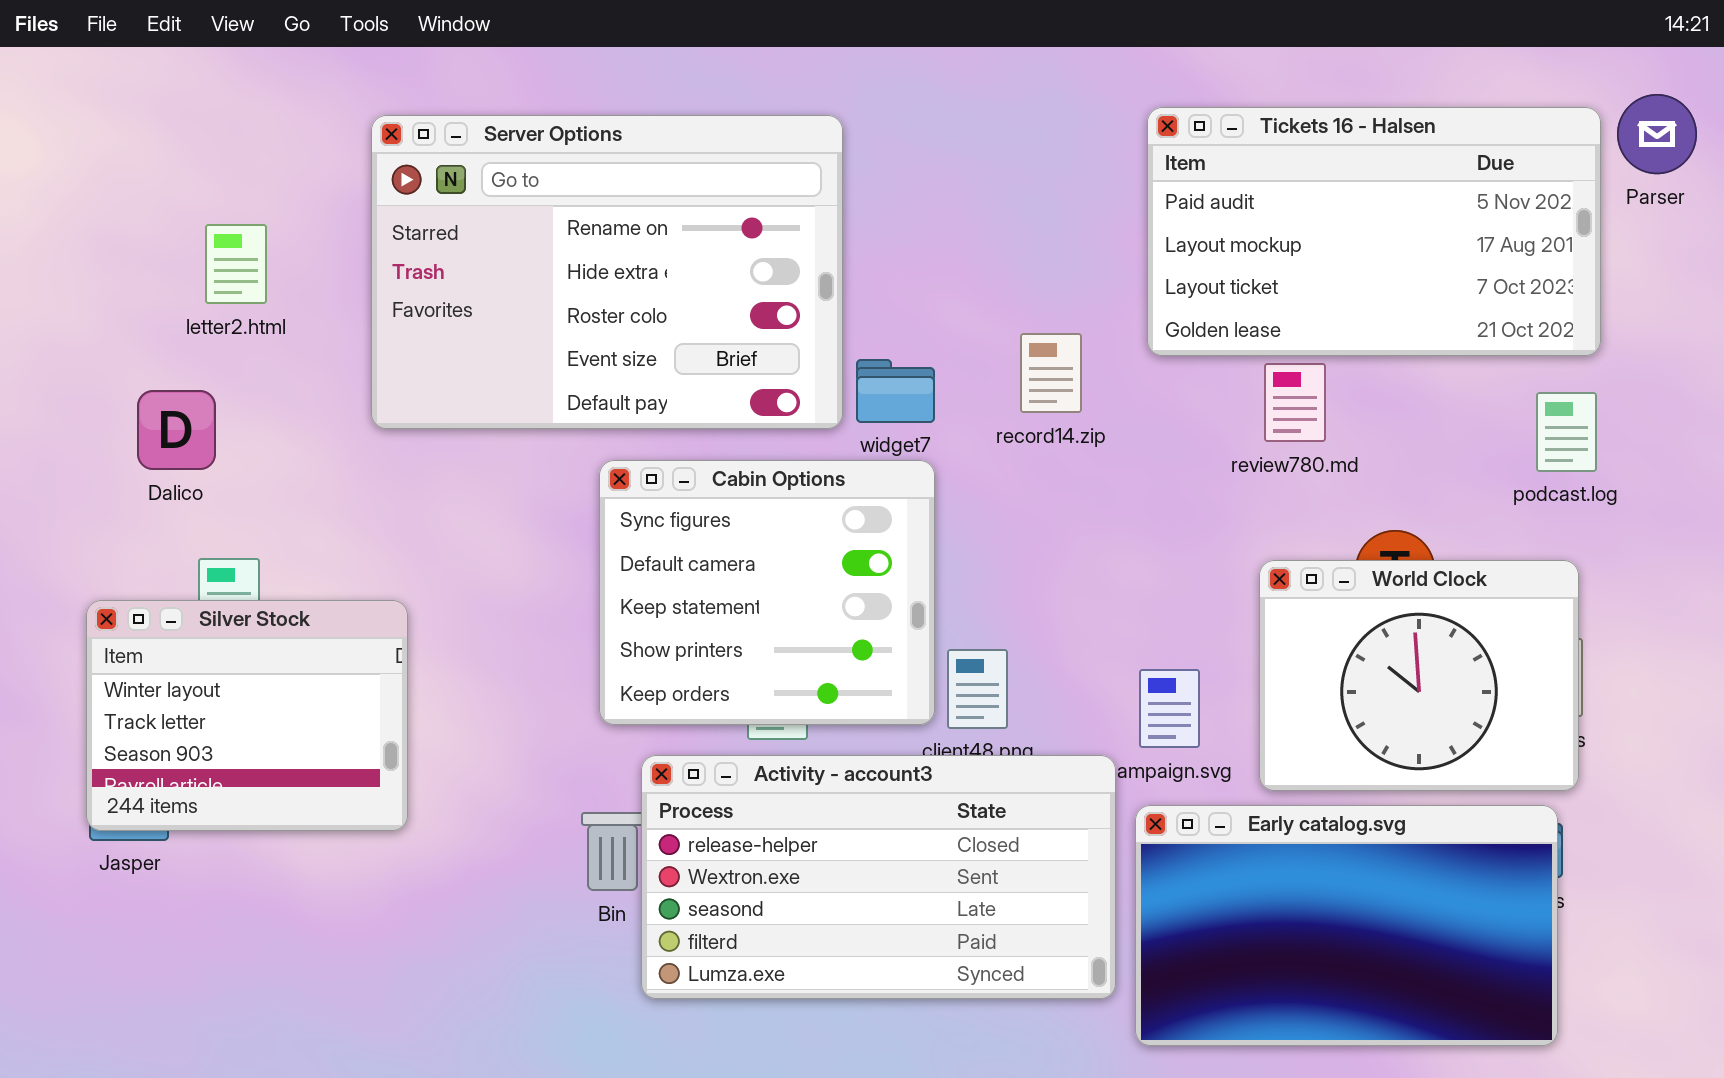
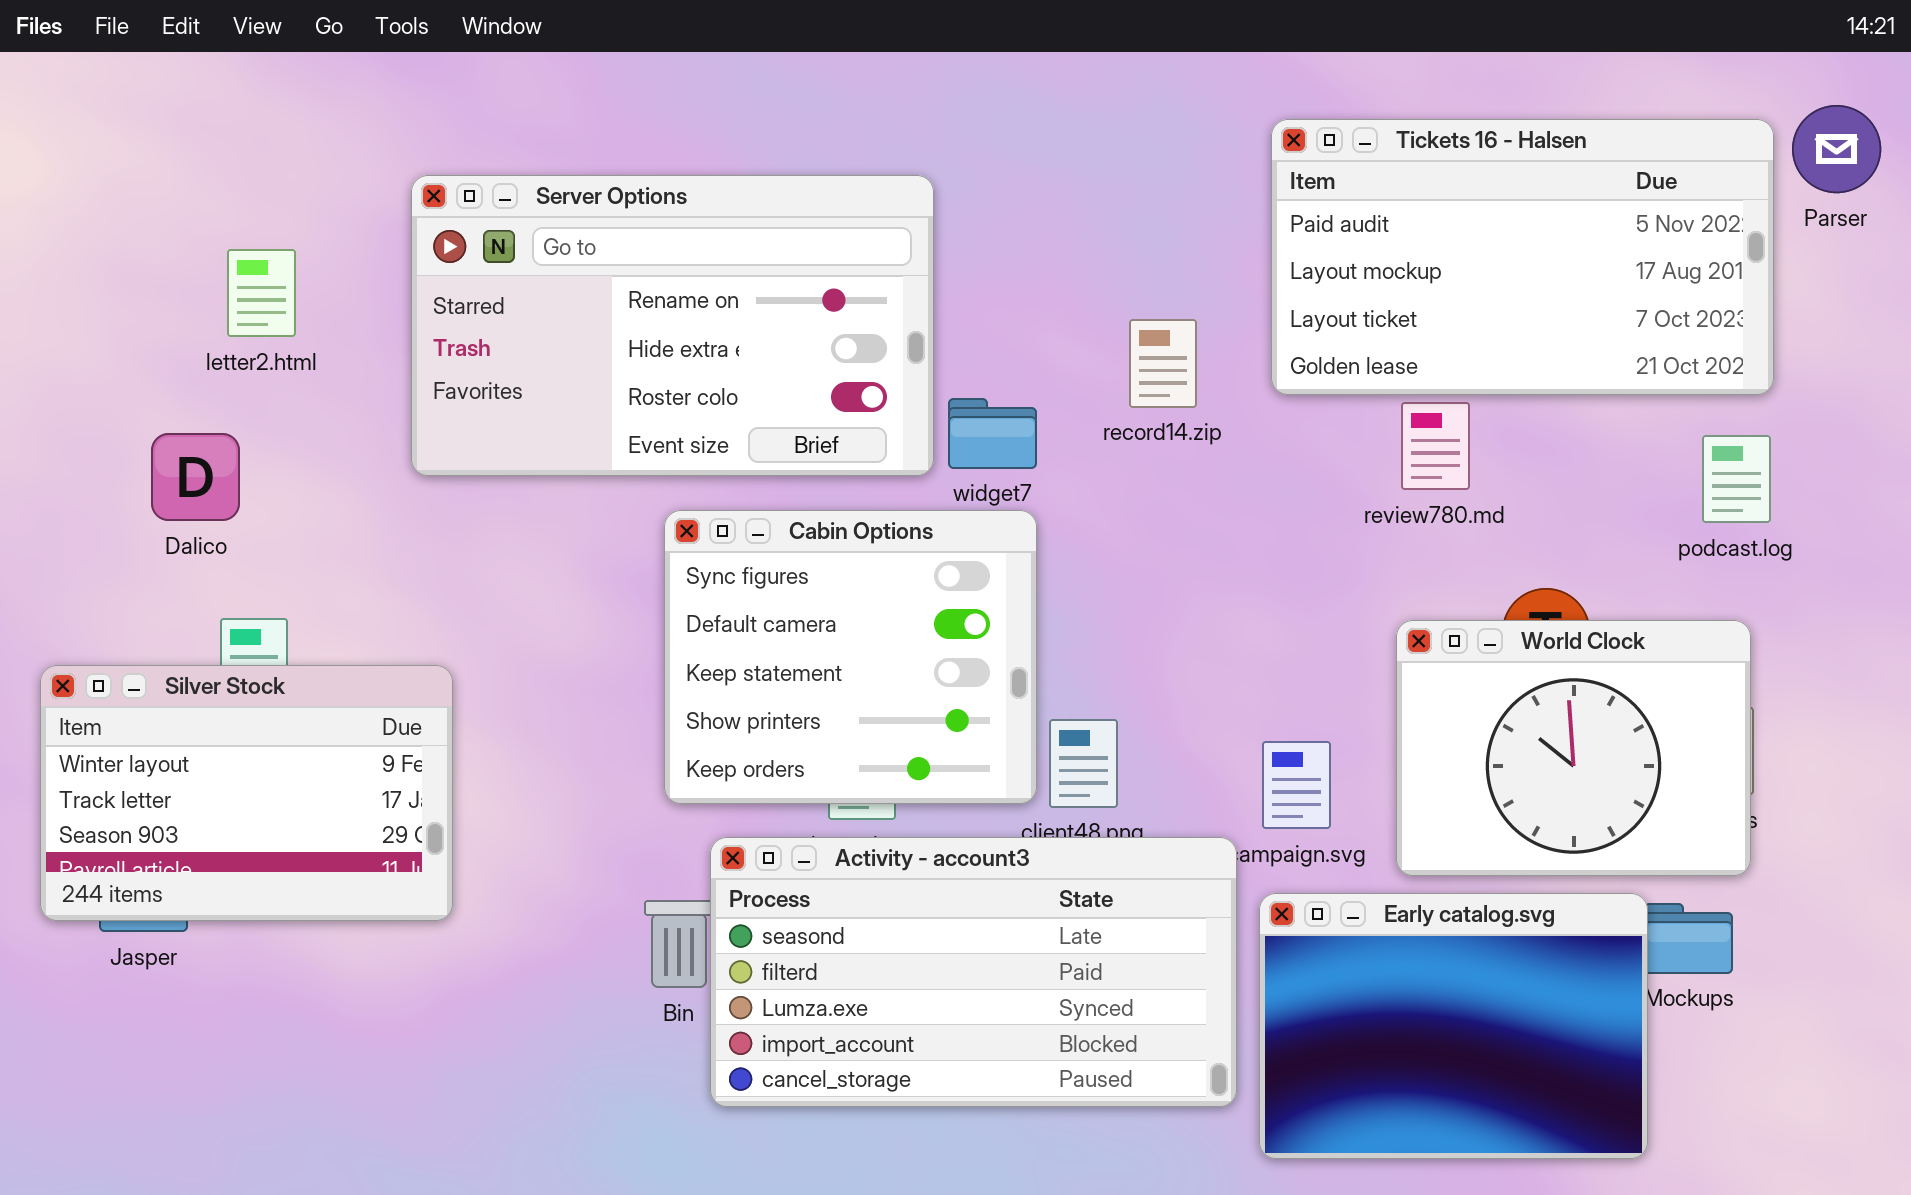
Server Options: [371,115,843,429] -> [411,175,934,476], resized
record14.zip: [1020,333,1082,413] -> [1129,319,1197,408], moved
Silver Stock: [86,600,408,831] -> [40,665,453,921], resized
Activity - account3: [641,755,1116,999] -> [710,837,1237,1107], scrolled down 2 rows
Early catalog.svg: [1135,805,1558,1046] -> [1259,893,1648,1159], resized

